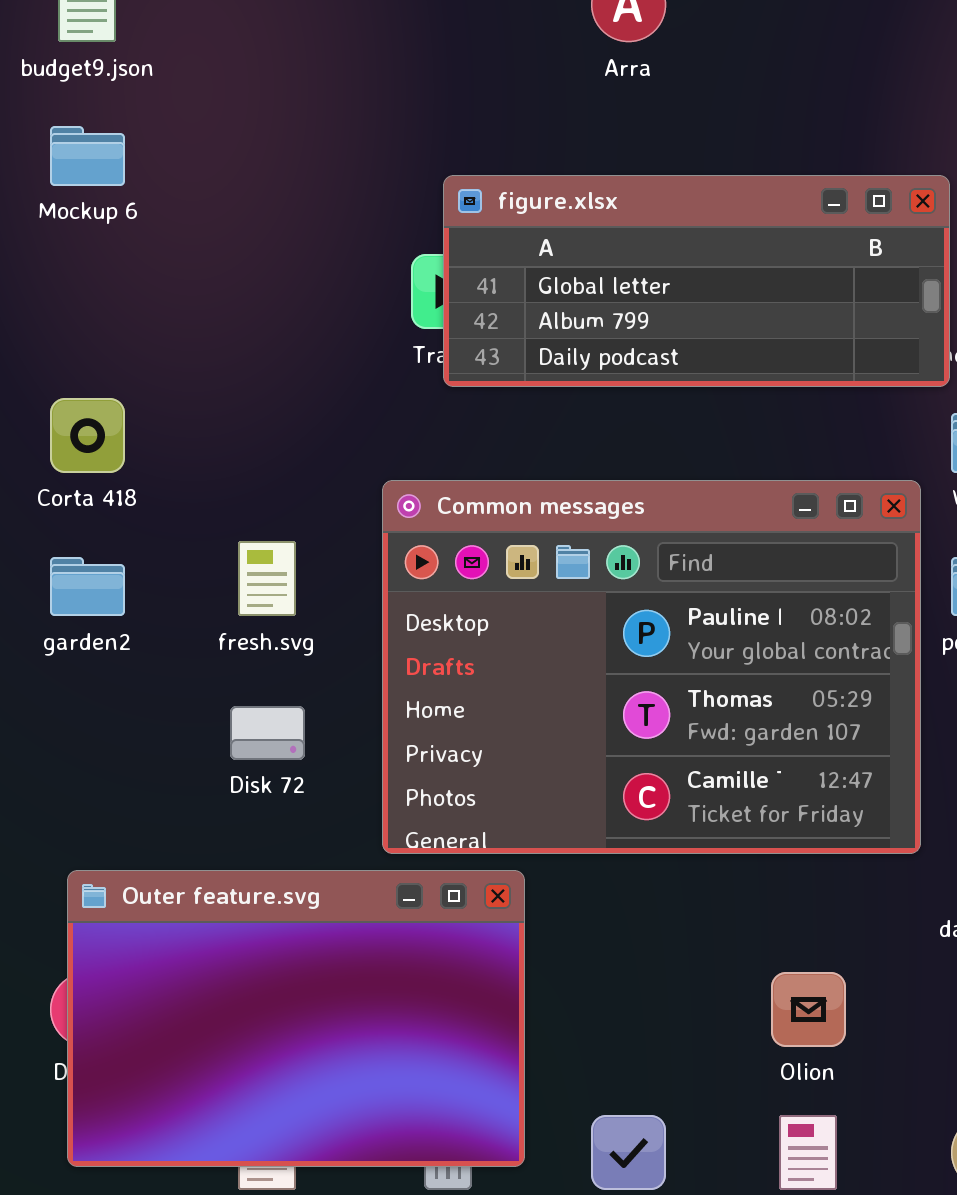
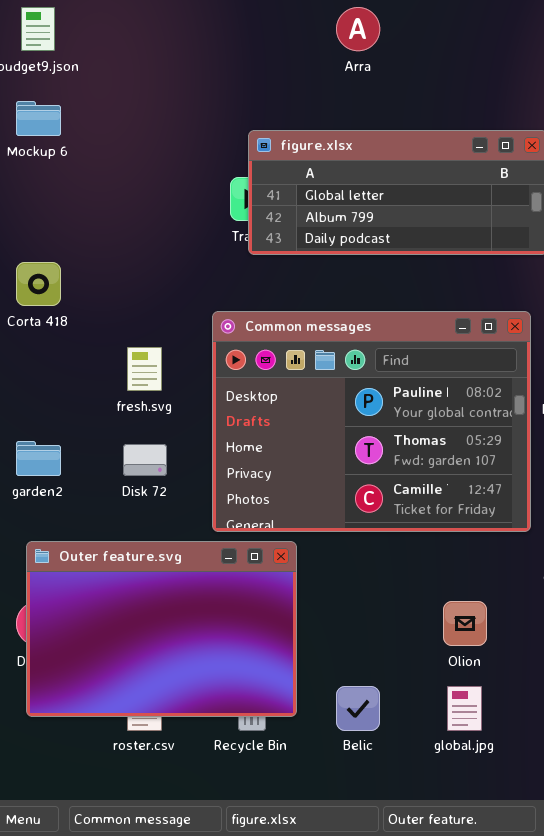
garden2: [50,557,125,616] -> [16,441,61,476], moved

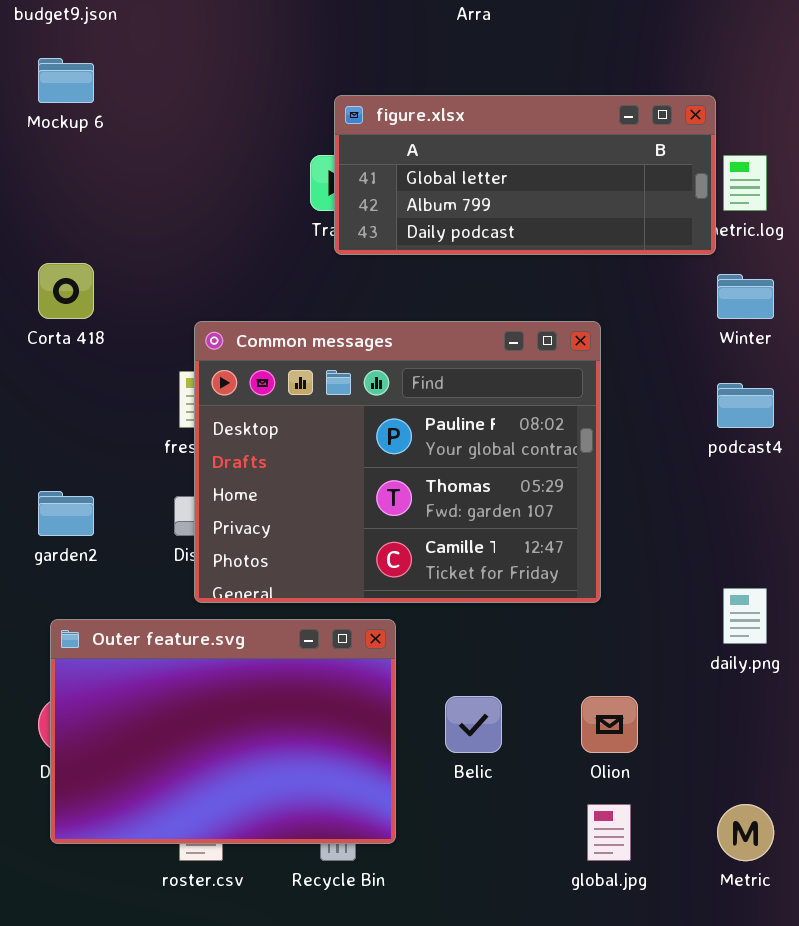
Common messages: [212,311,531,532] -> [194,321,601,603], moved
Belic: [336,686,380,731] -> [445,696,502,753], moved

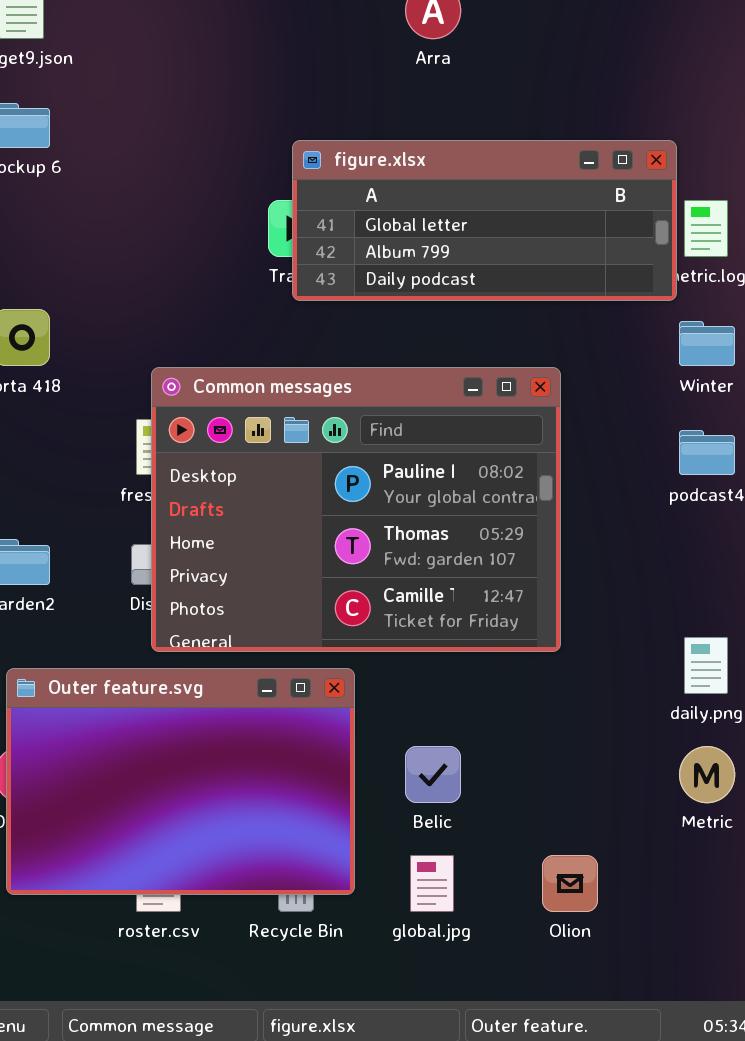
Olion: [581,696,638,753] -> [542,855,598,912], moved
global.jpg: [587,804,631,861] -> [410,855,454,912], moved
Metric: [717,804,774,861] -> [679,746,735,803], moved

